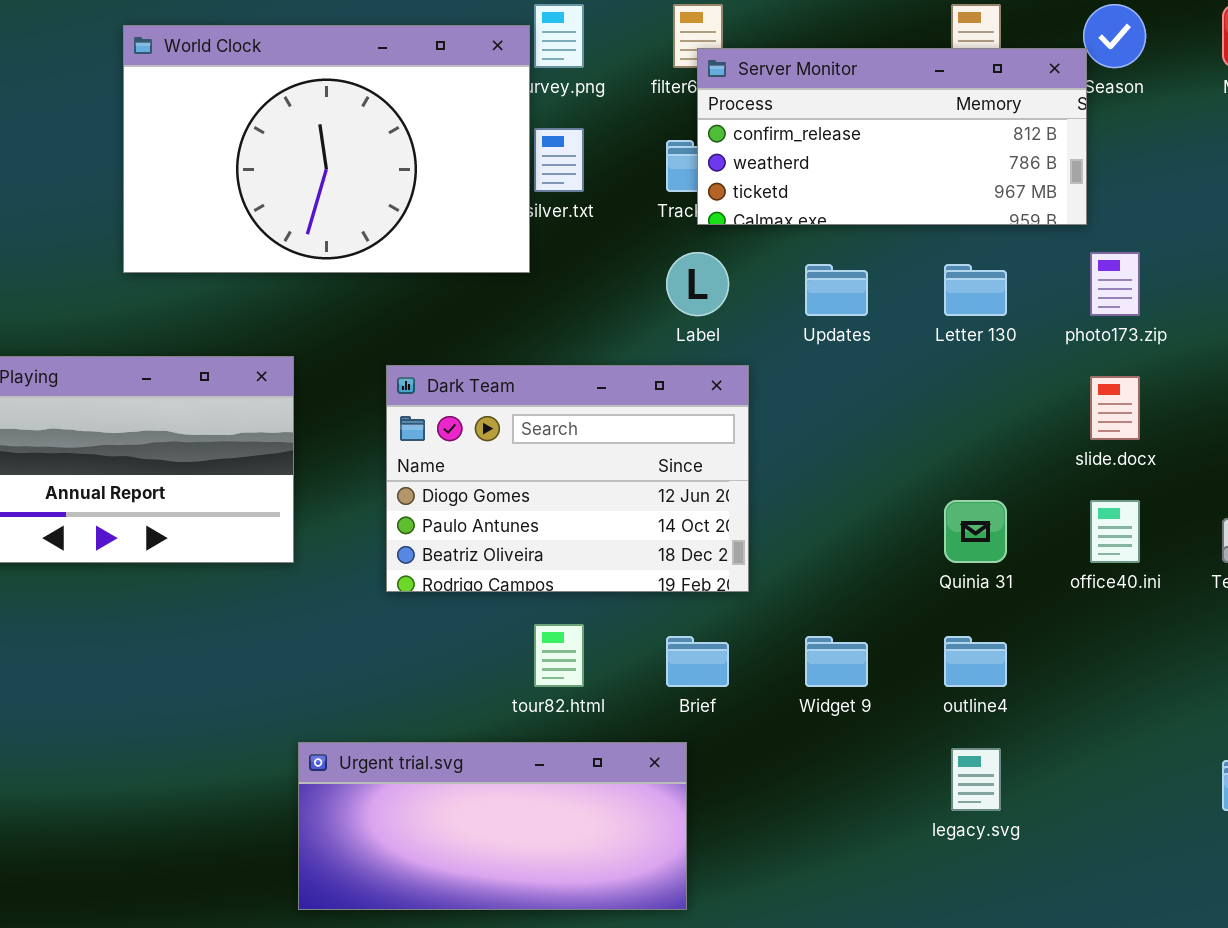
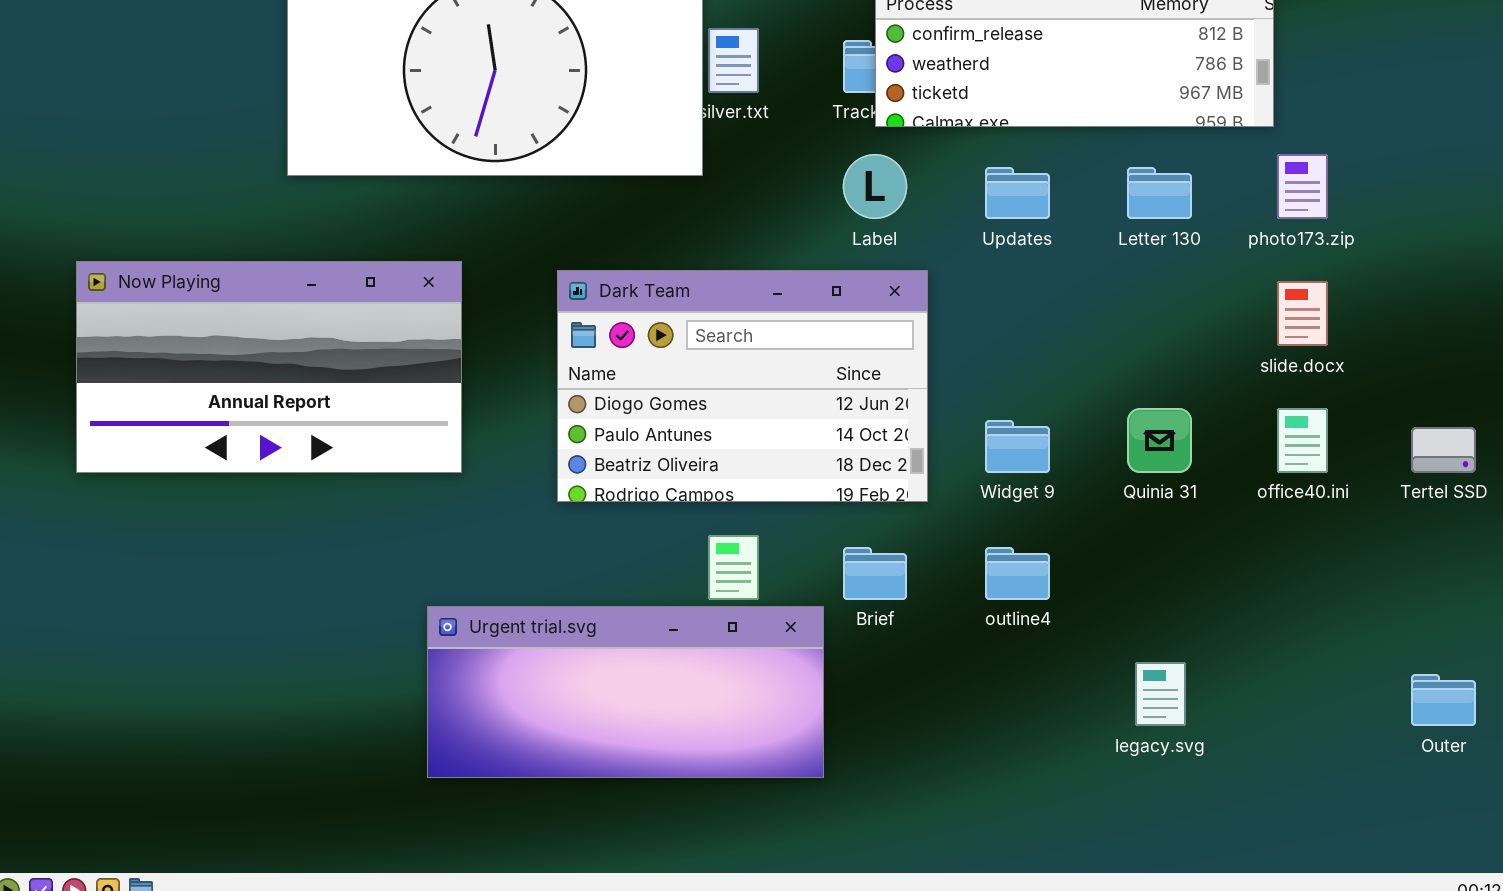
Widget 9: [805,636,868,687] -> [985,420,1050,473], moved
outline4: [944,636,1007,687] -> [985,547,1050,600], moved
Urgent trial.svg: [298,742,687,910] -> [427,606,824,778], moved

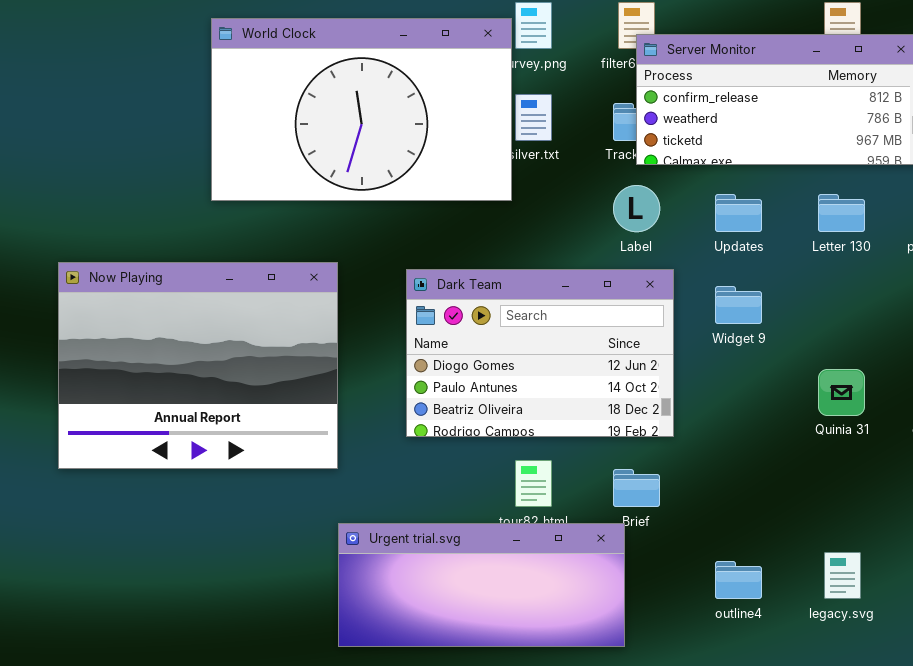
Now Playing: [76,261,462,473] -> [58,262,338,469], resized
Widget 9: [985,420,1050,473] -> [715,286,762,324], moved
outline4: [985,547,1050,600] -> [715,561,762,599], moved
Urgent trial.svg: [427,606,824,778] -> [338,523,625,647], moved

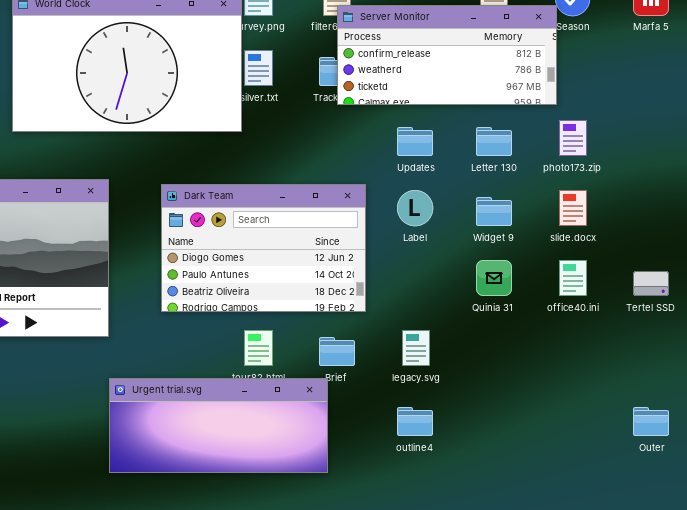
Label: [613,185,660,232] -> [397,190,433,226], moved
Widget 9: [715,286,762,324] -> [476,197,512,226], moved
legacy.svg: [824,552,861,599] -> [402,330,430,366], moved

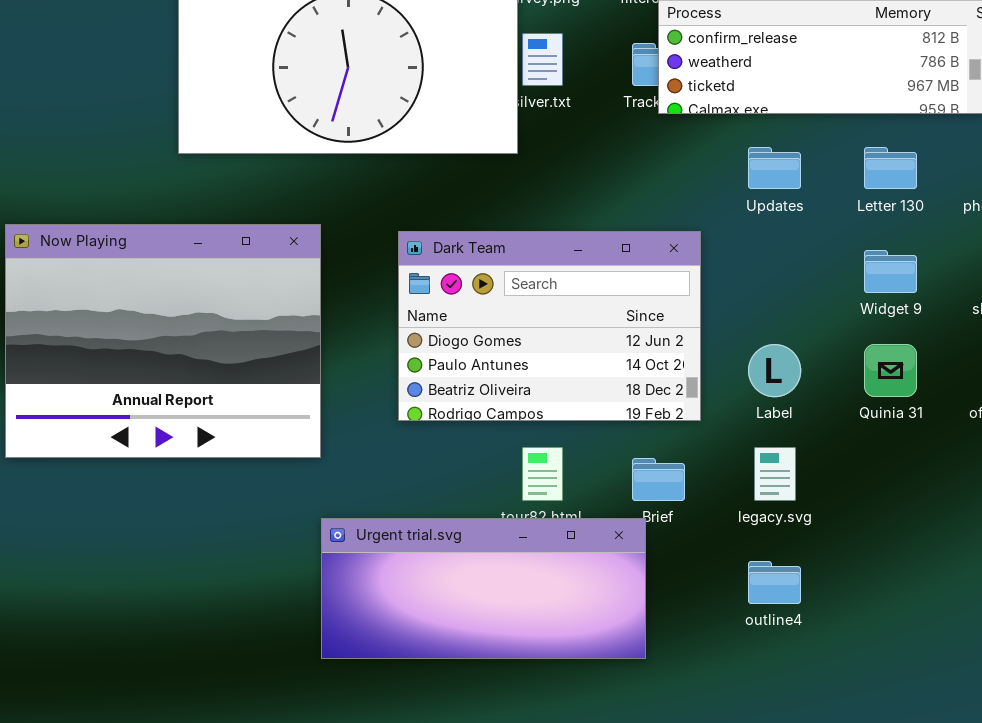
Label: [397,190,433,226] -> [748,344,801,397], moved

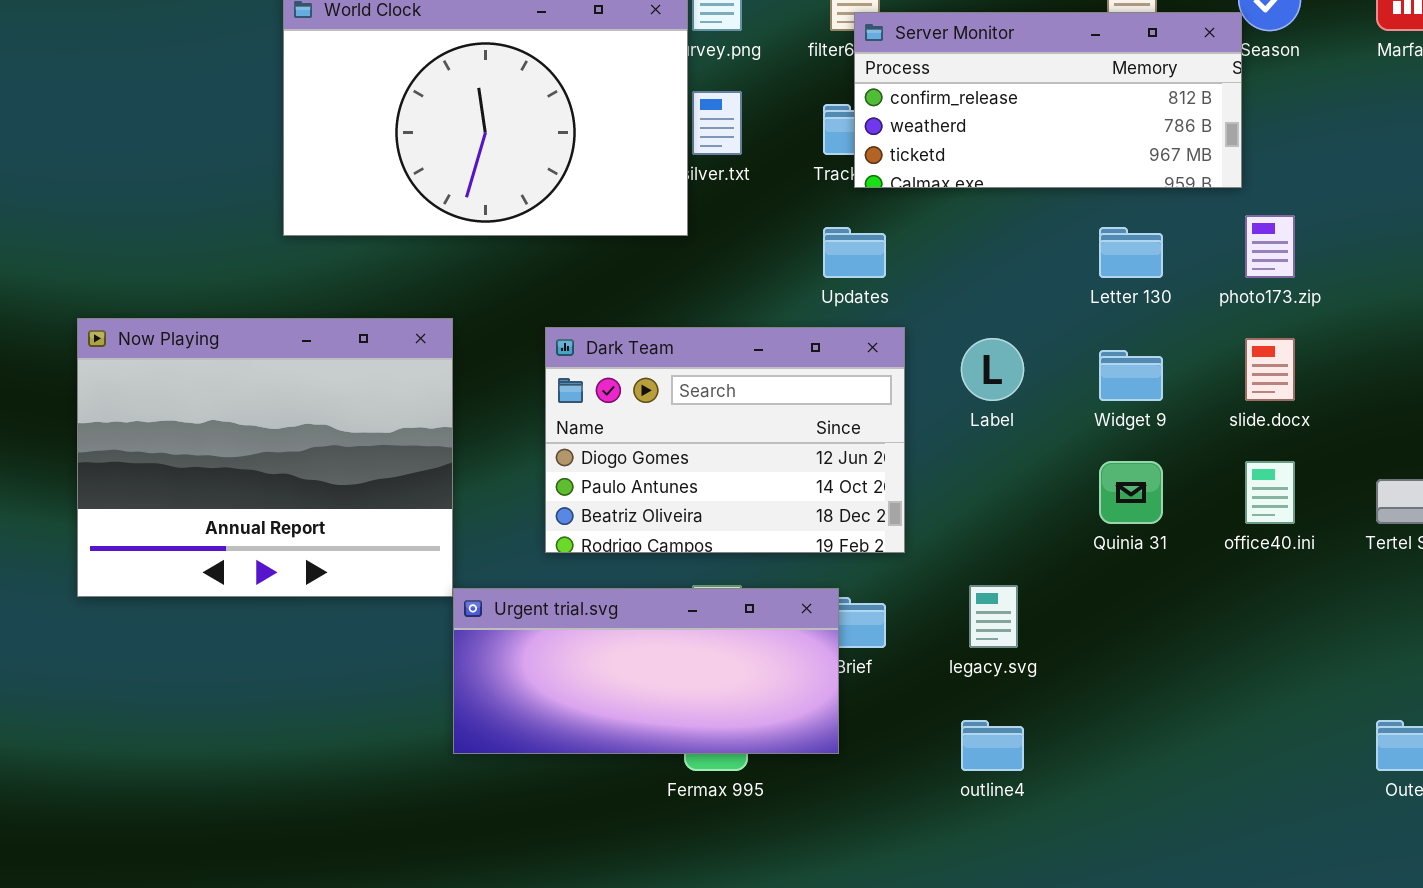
Updates: [748,147,801,189] -> [823,227,886,278], moved
Label: [748,344,801,397] -> [961,338,1024,401], moved
Urgent trial.svg: [321,518,646,659] -> [453,588,839,754], moved

